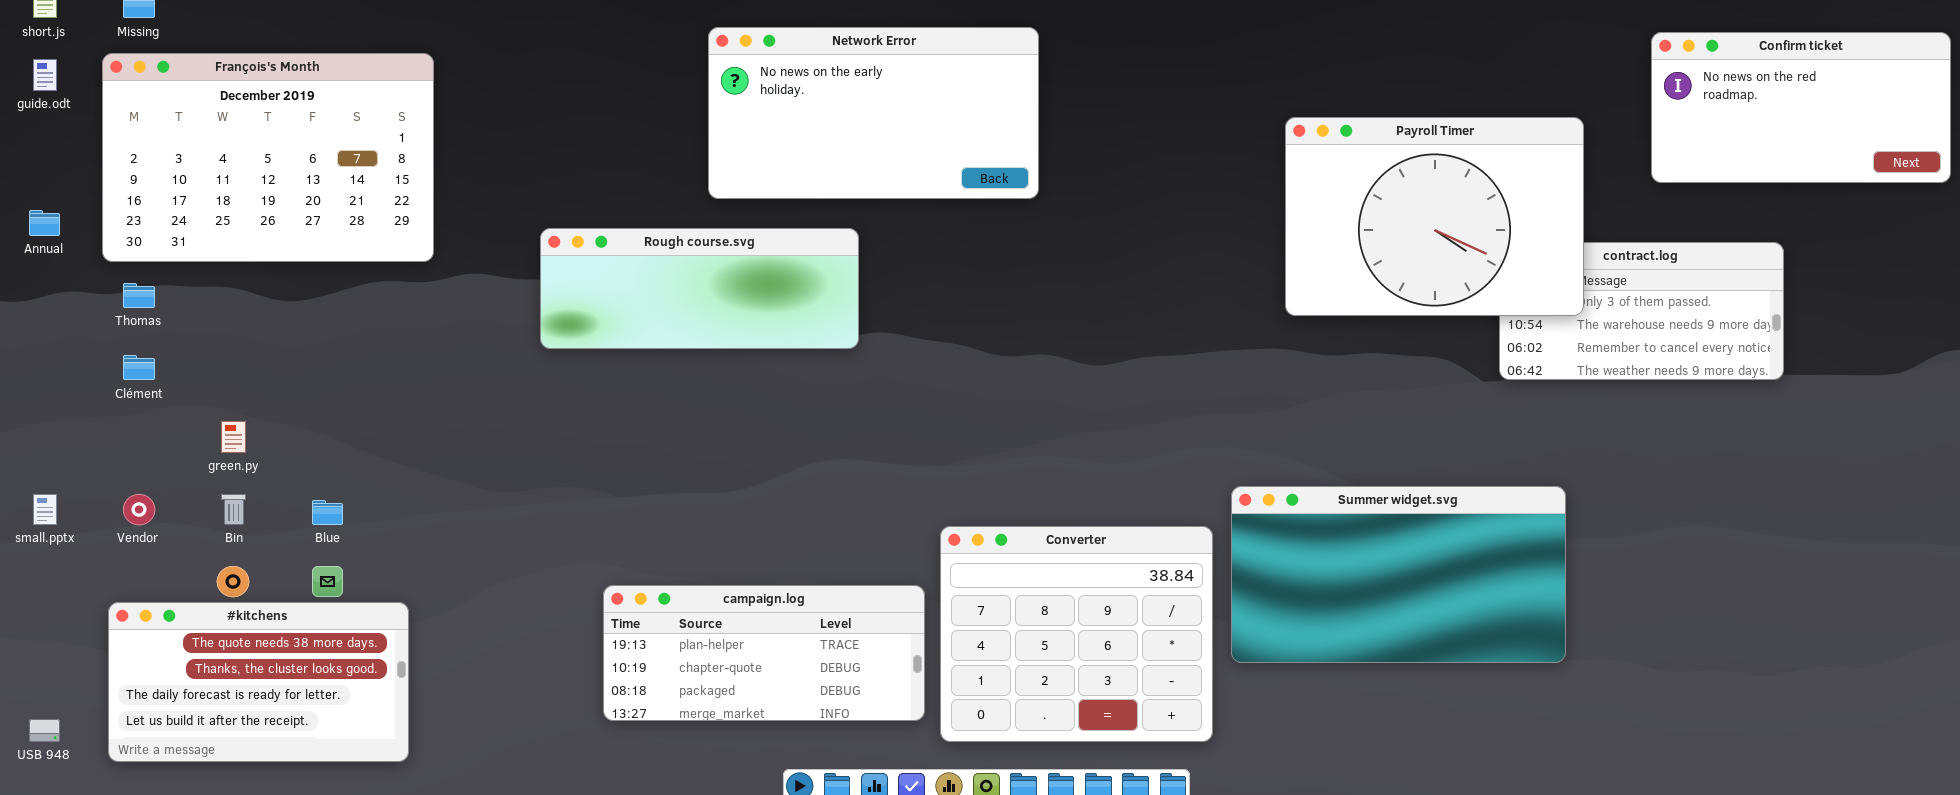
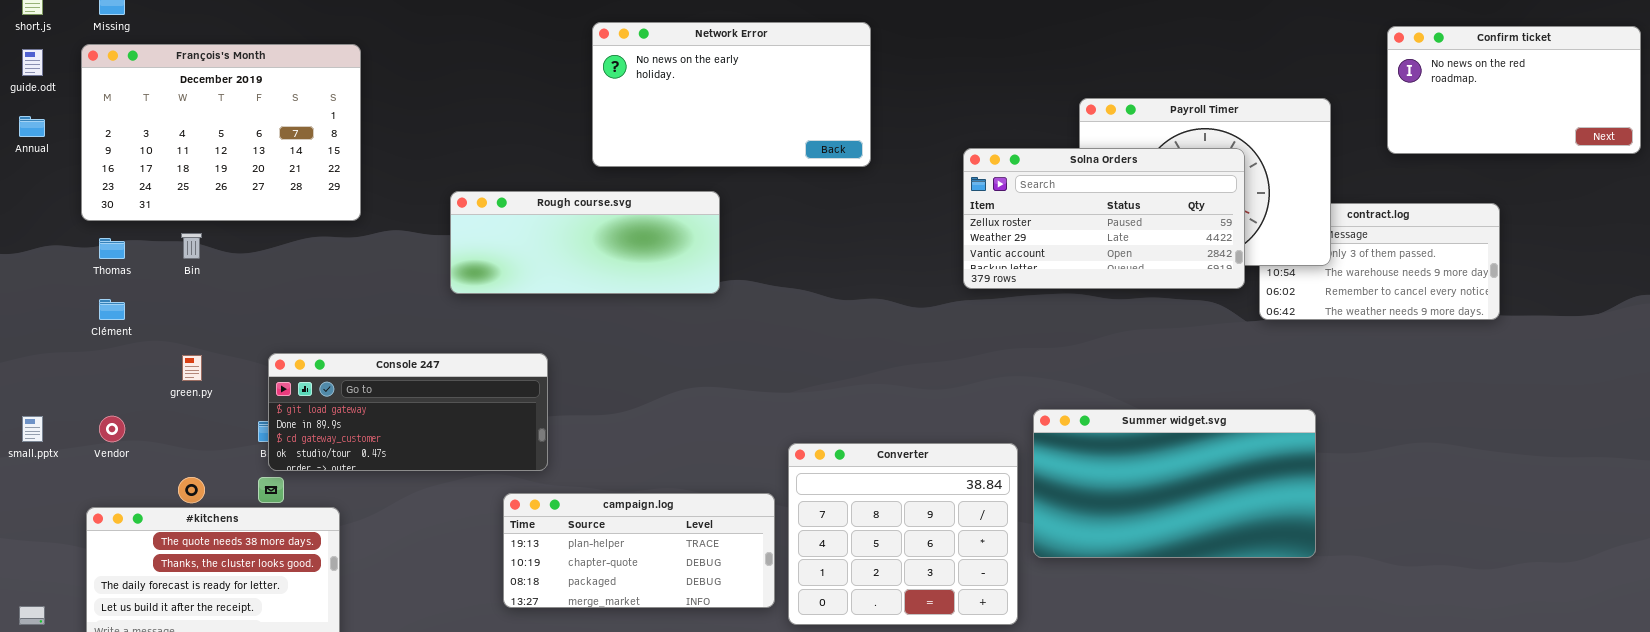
Solna Orders: none -> [963,148,1245,289], opened
Annual: [29,210,60,236] -> [19,116,45,137], moved
Console 247: none -> [268,353,548,471], opened
Bin: [221,494,246,525] -> [181,233,202,259], moved

